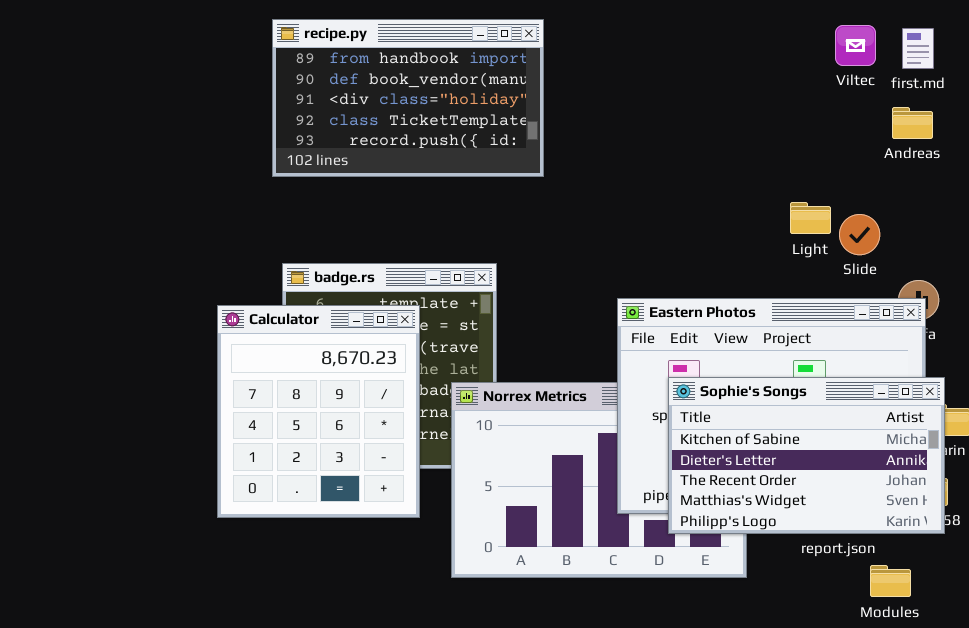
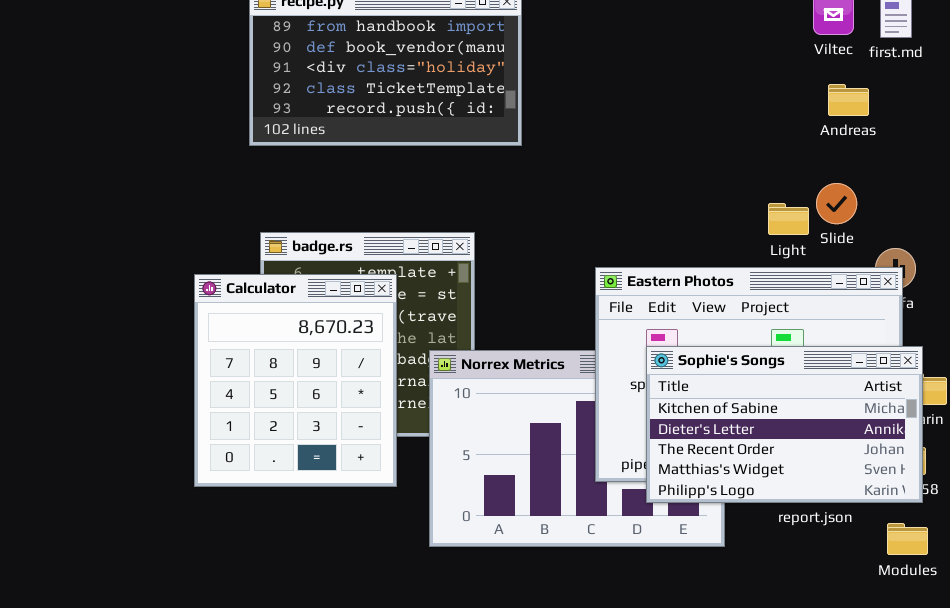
Andreas: [892,107,933,139] -> [828,84,869,116], moved
Light: [790,202,831,234] -> [768,203,809,235], moved
Modules: [870,565,911,597] -> [887,523,928,555], moved

